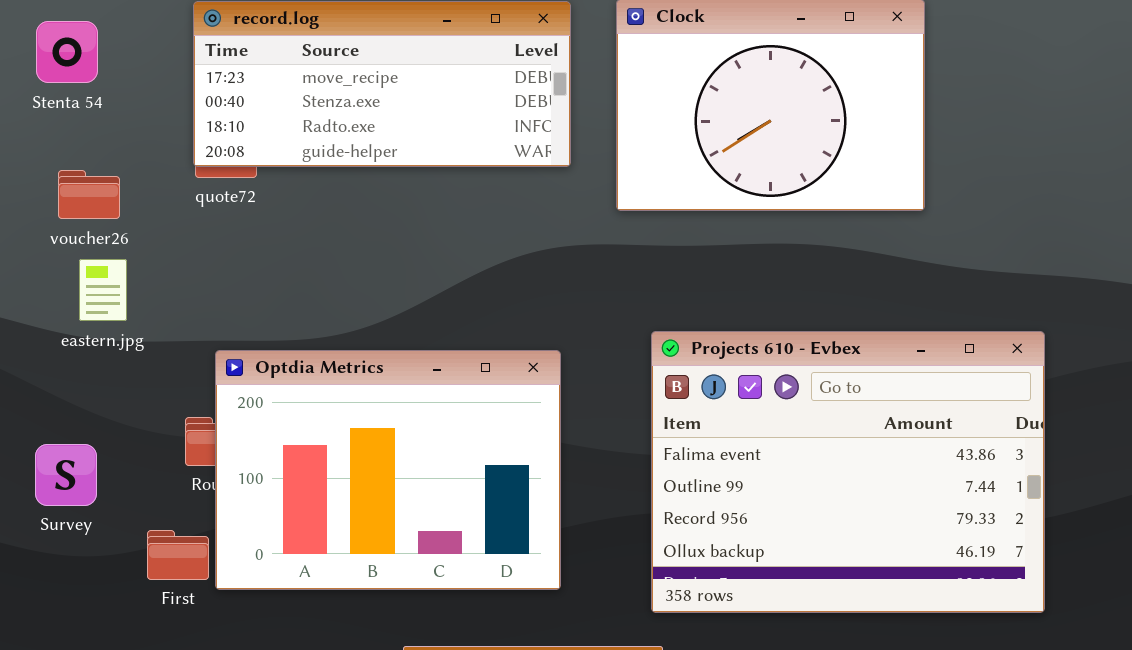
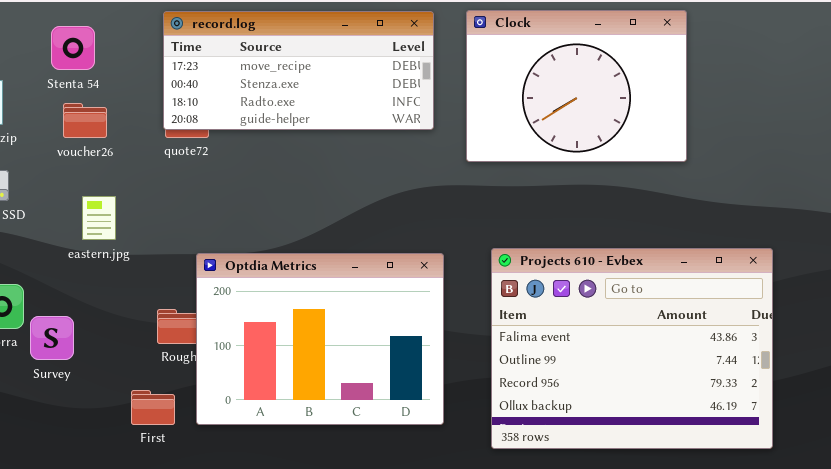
voucher26: [58,170,120,219] -> [63,103,107,138], moved
Optdia Metrics: [215,350,561,590] -> [196,253,444,425], moved
Survey: [35,444,97,506] -> [30,316,74,360], moved

